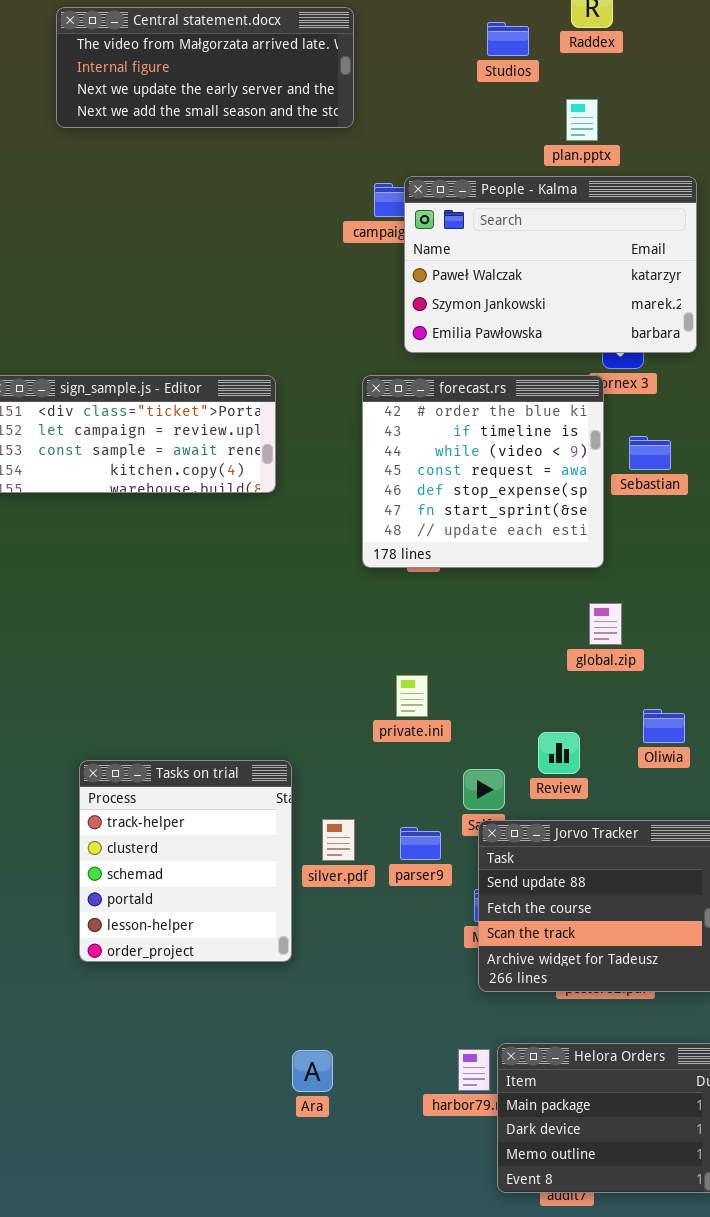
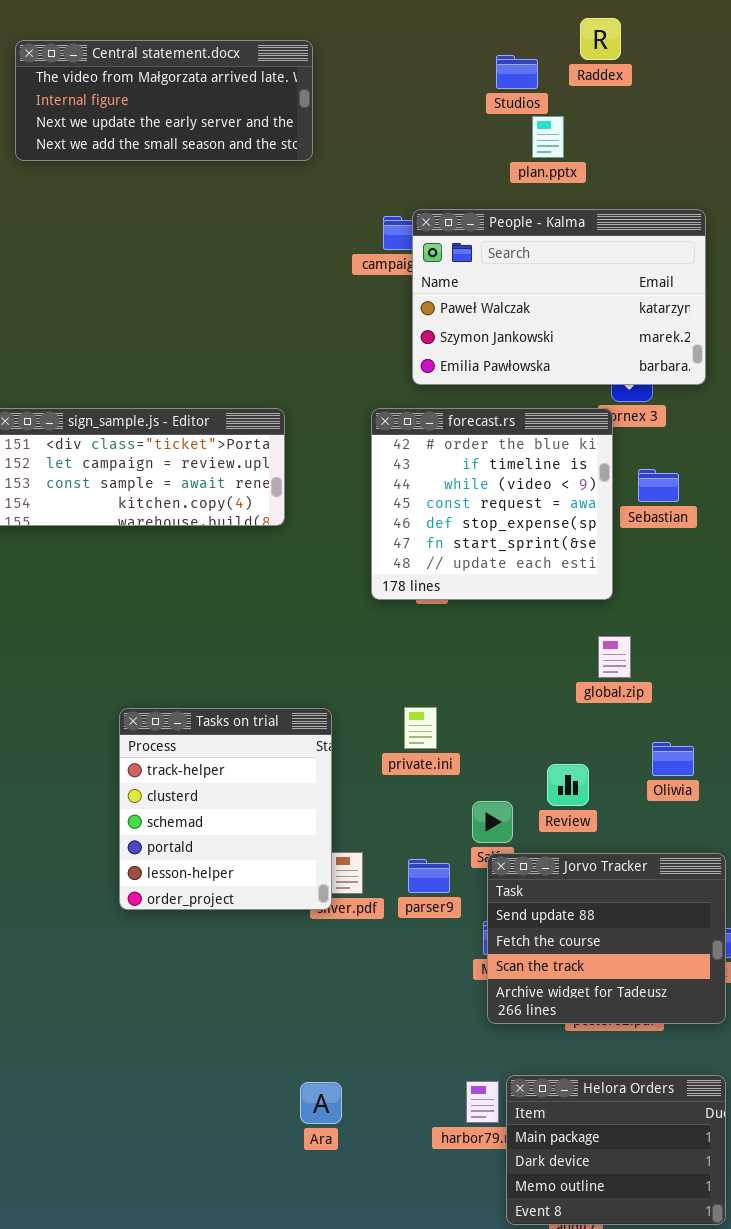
Central statement.docx: [56,7,354,128] -> [15,40,313,161], moved
plan.pptx: [566,99,598,141] -> [532,116,564,158], moved
Tasks on trial: [79,760,292,962] -> [119,708,332,910], moved

